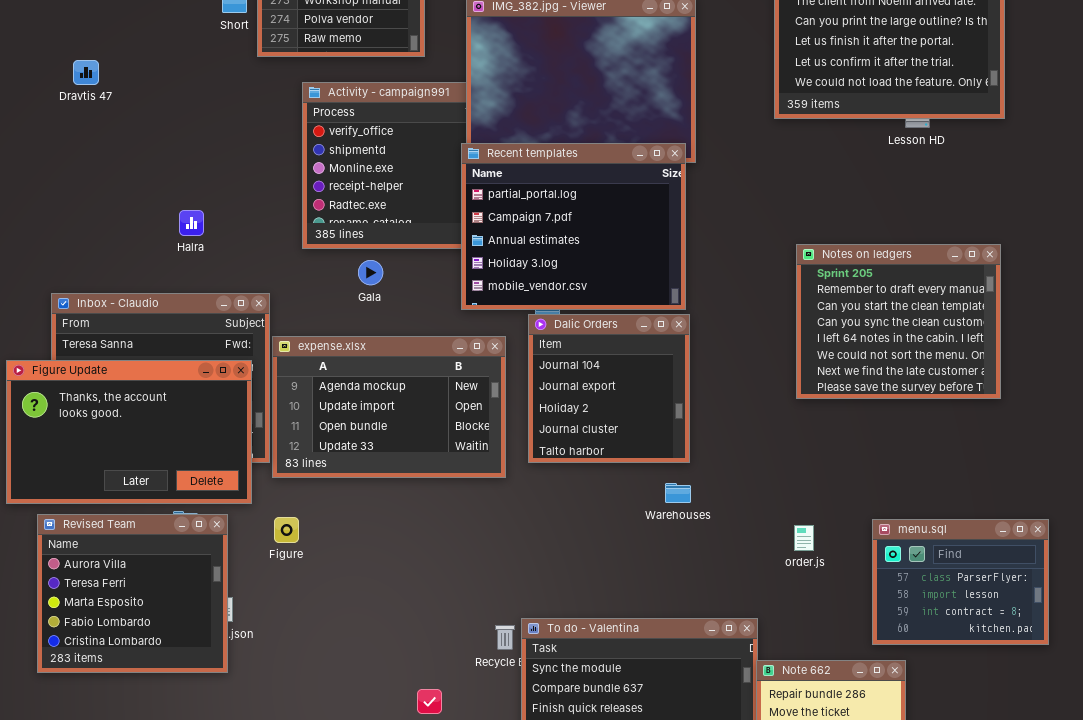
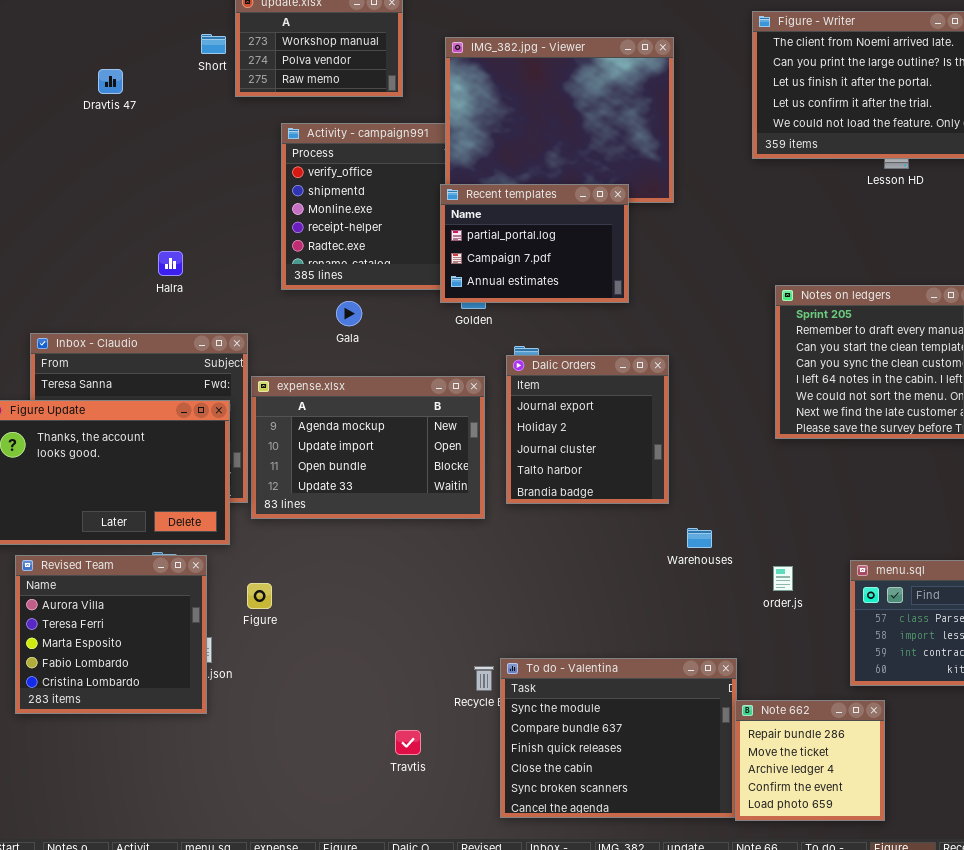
Dravtis 47: [73,60,99,85] -> [98,69,123,94], moved
Recent templates: [461,143,686,310] -> [440,184,629,303], resized
Dalic Orders: [528,314,690,463] -> [506,355,669,504], scrolled down 1 row
Warehouses: [665,483,691,503] -> [687,528,712,548], moved
Figure: [274,517,299,543] -> [247,583,272,609], moved

